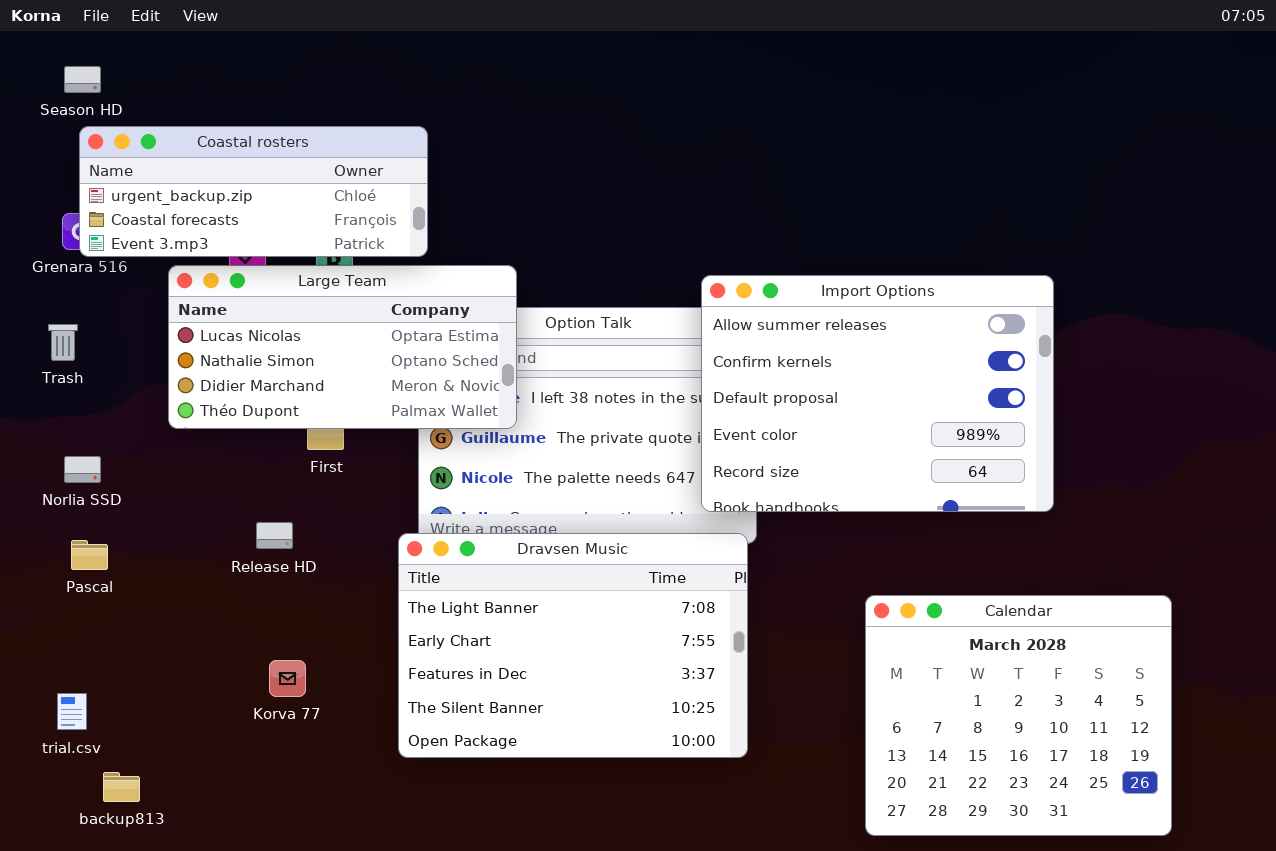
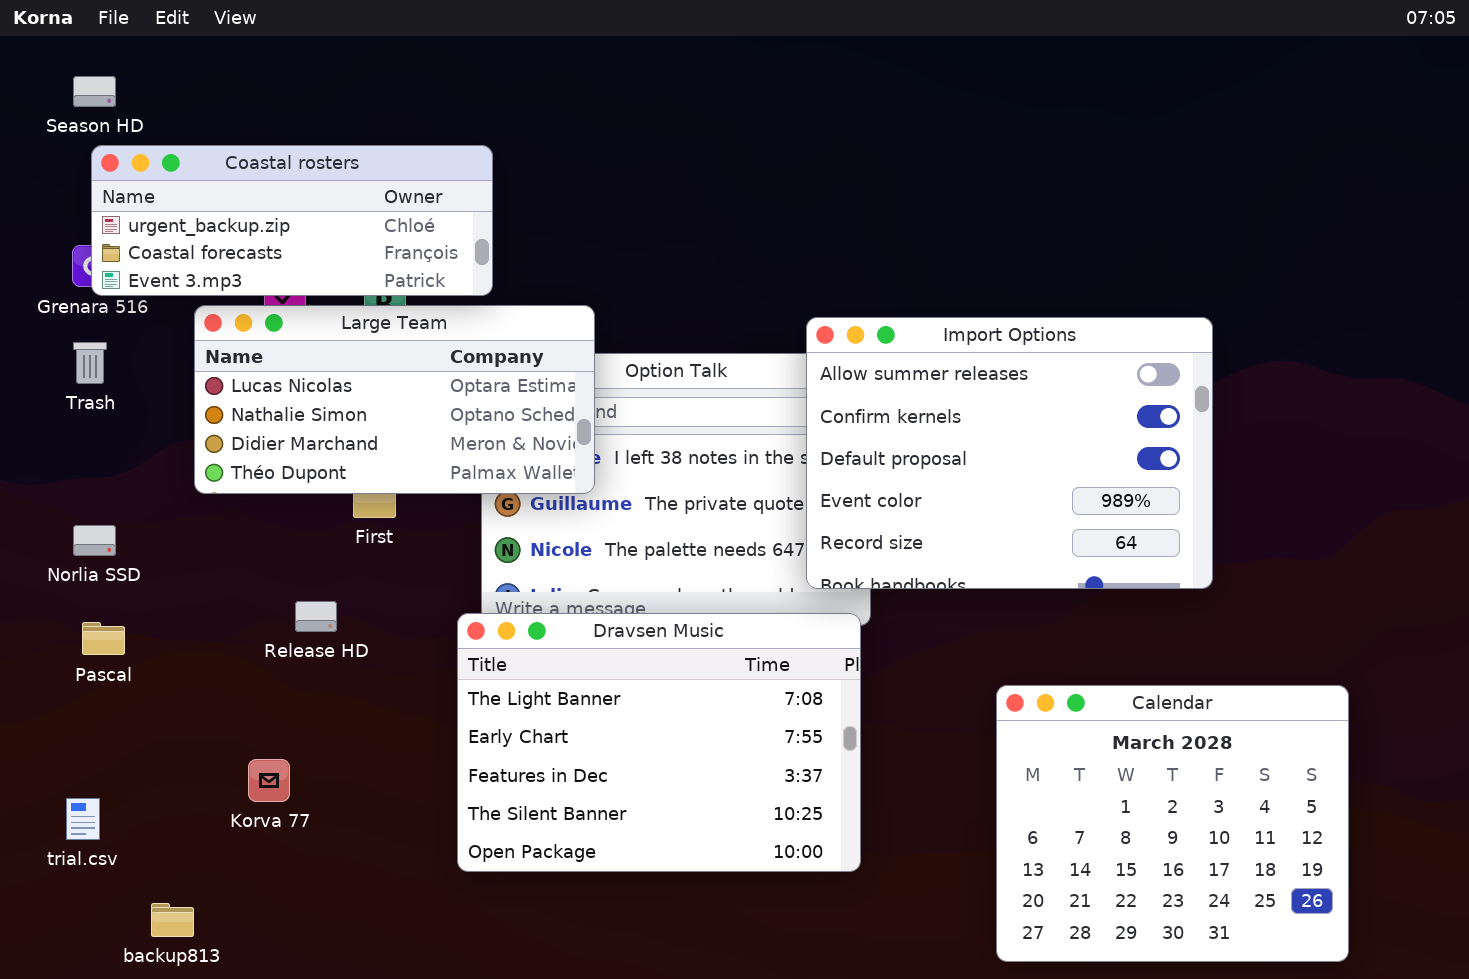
Trash: [48,324,78,361] -> [73,342,107,384], moved
Korva 77: [269,660,306,697] -> [248,759,290,802], moved
backup813: [103,772,140,802] -> [151,903,194,937], moved

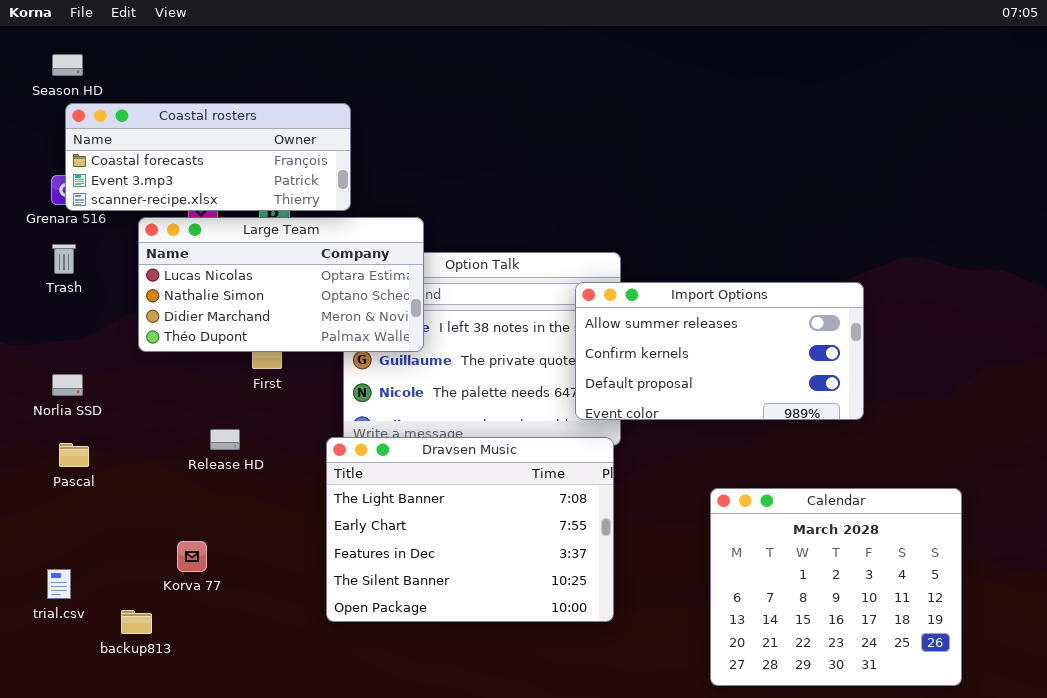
Coastal rosters: [91,145,493,296] -> [65,103,351,211], scrolled down 1 row
Import Options: [806,317,1213,589] -> [575,282,864,420], resized
backup813: [151,903,194,937] -> [121,610,152,634], moved

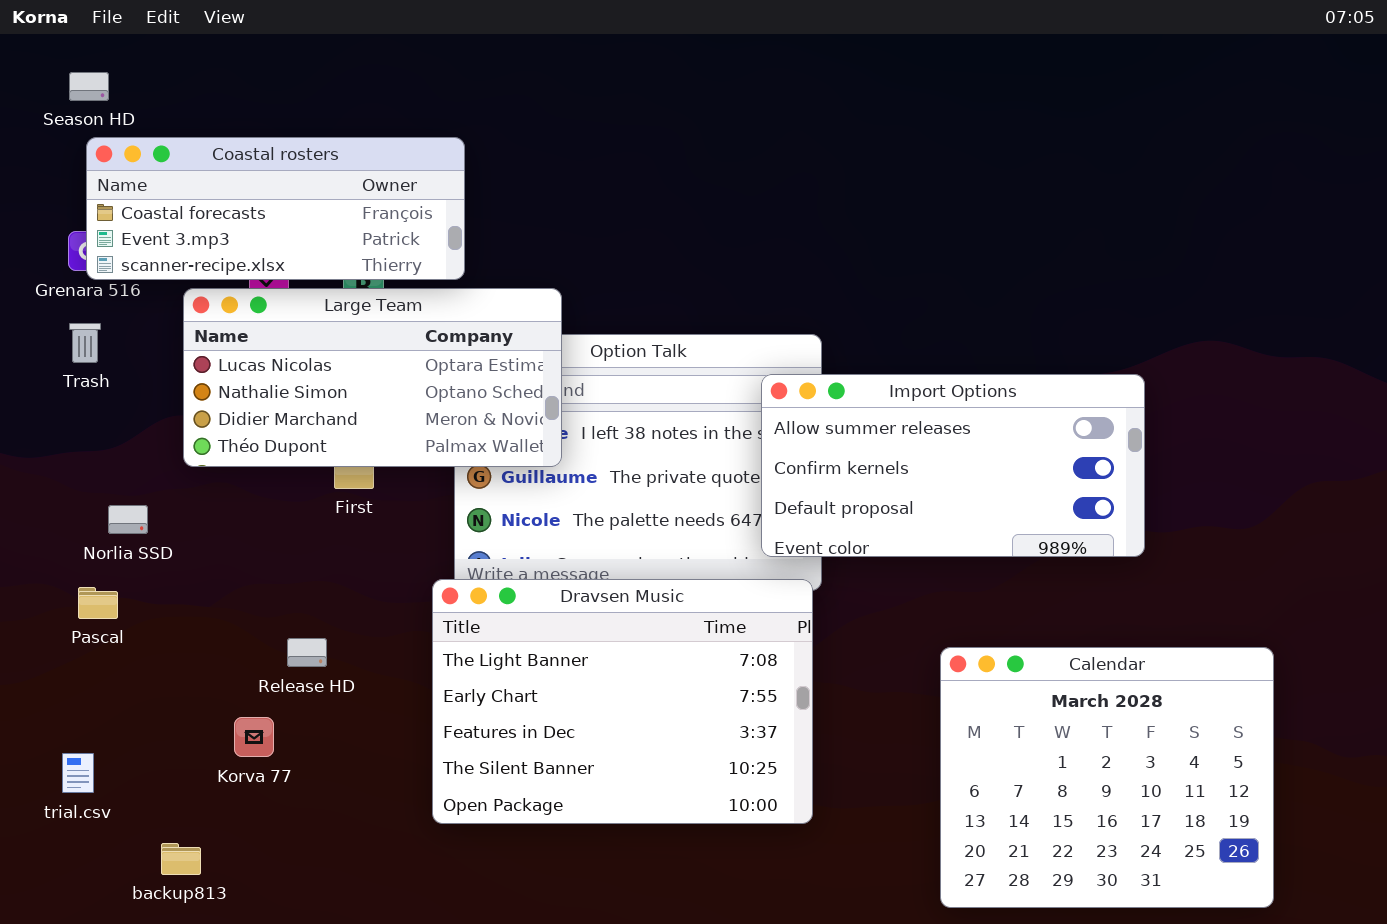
Norlia SSD: [52,374,83,396] -> [108,505,148,534], moved
Release HD: [210,429,240,450] -> [287,638,327,667], moved
backup813: [121,610,152,634] -> [161,843,201,875], moved

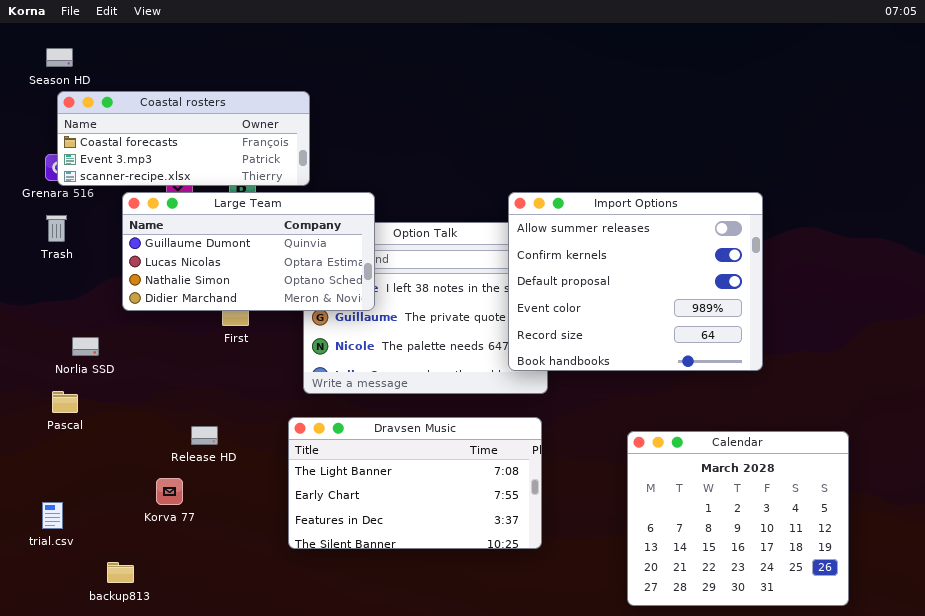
Large Team: [183,288,562,467] -> [122,192,375,311], scrolled up 1 row
Import Options: [761,374,1145,557] -> [508,192,763,371], resized
Dravsen Music: [432,579,813,824] -> [288,417,542,549], resized

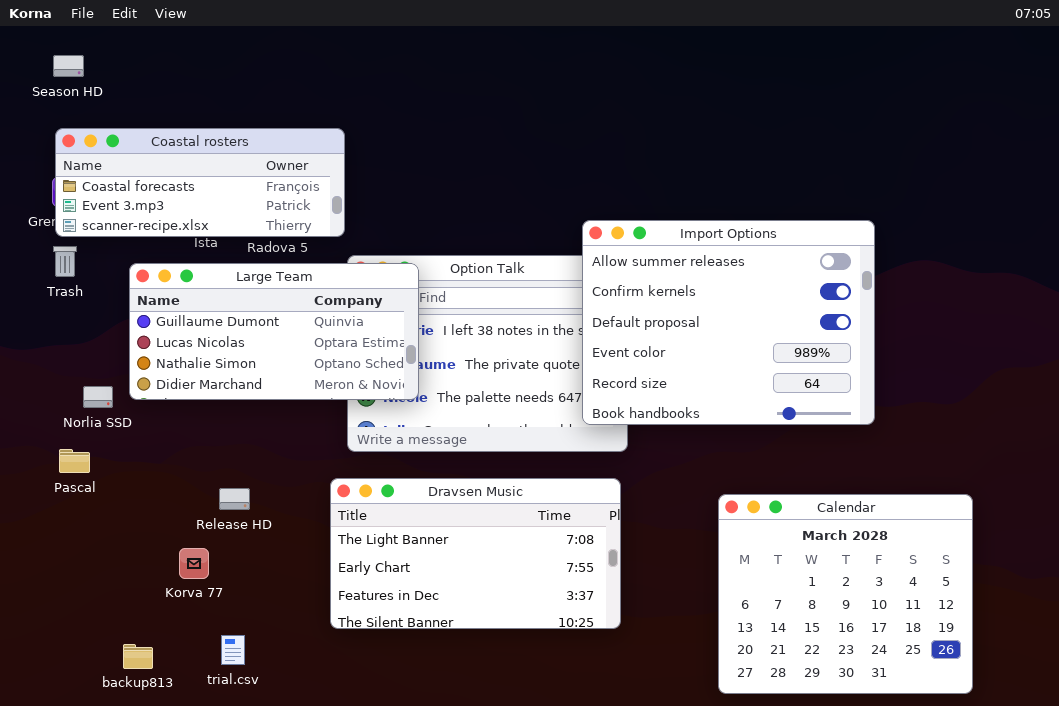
Coastal rosters: [57,91,310,186] -> [55,128,345,237], moved
Large Team: [122,192,375,311] -> [129,263,419,400], moved
trial.csv: [42,502,63,529] -> [221,635,245,665], moved

